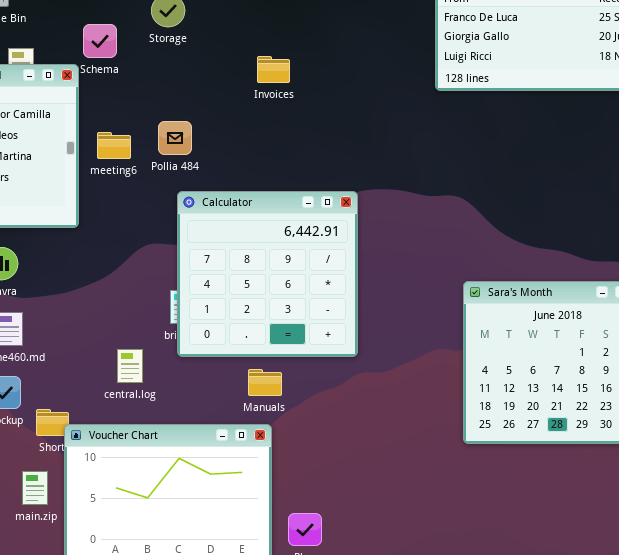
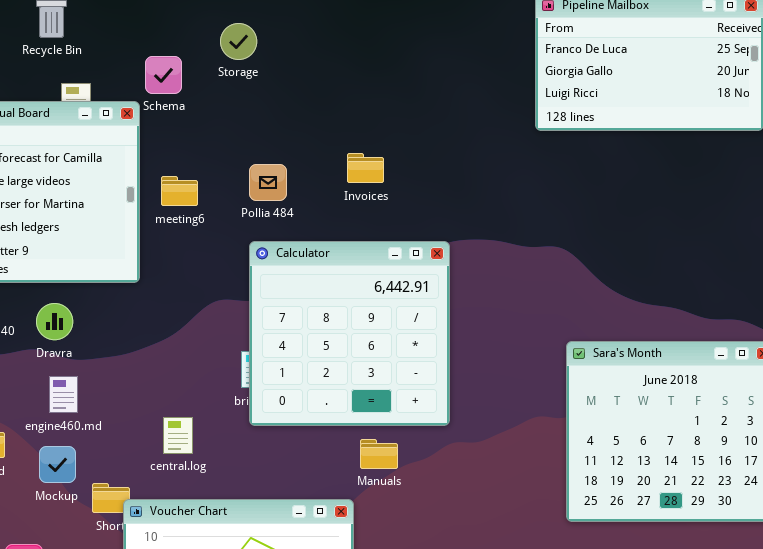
Invoices: [257,56,290,83] -> [347,153,384,183], moved
Pollia 484: [158,121,192,155] -> [249,164,287,201], moved
central.log: [117,349,143,383] -> [163,417,193,454], moved
Manuals: [248,369,282,396] -> [360,439,398,469], moved

